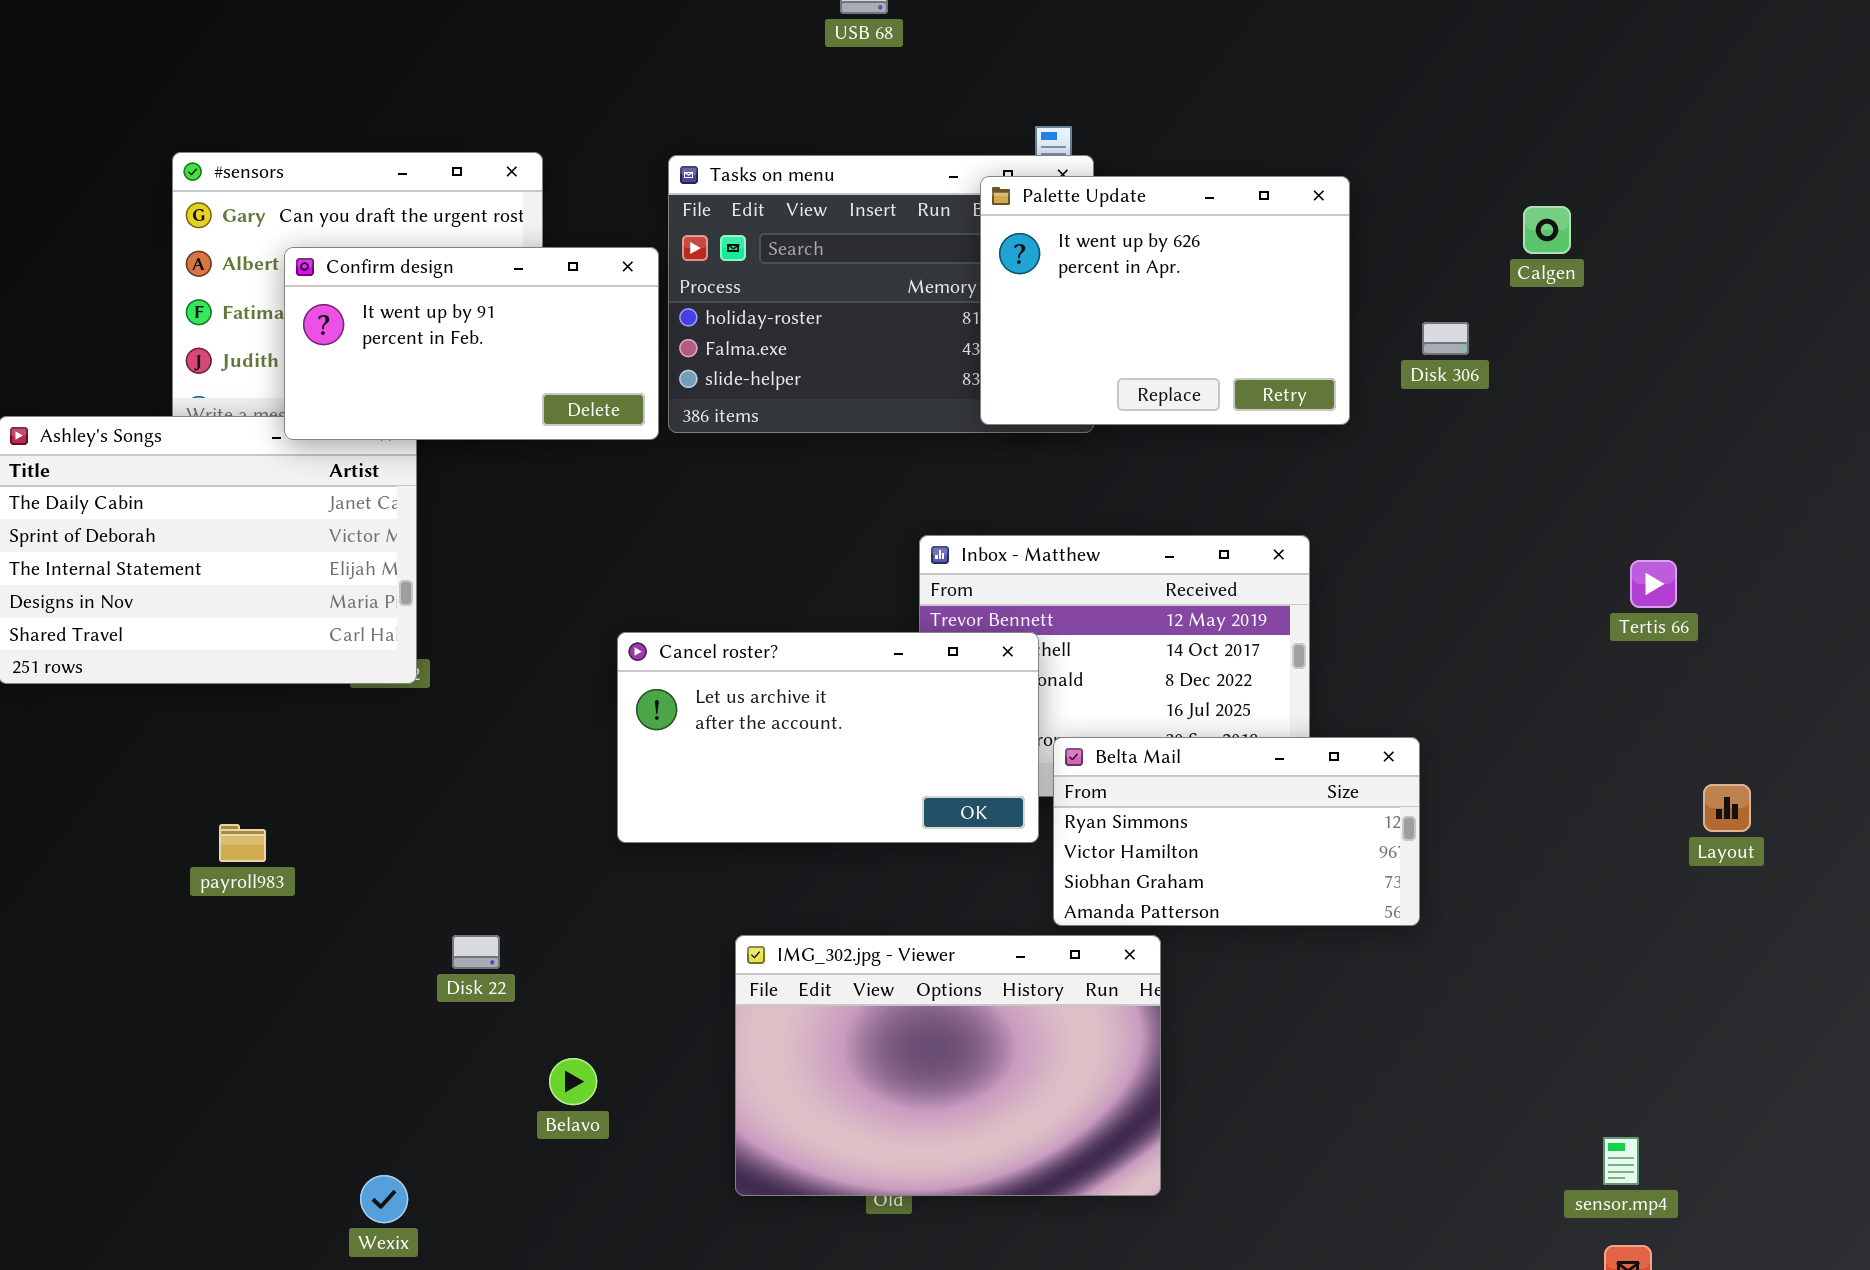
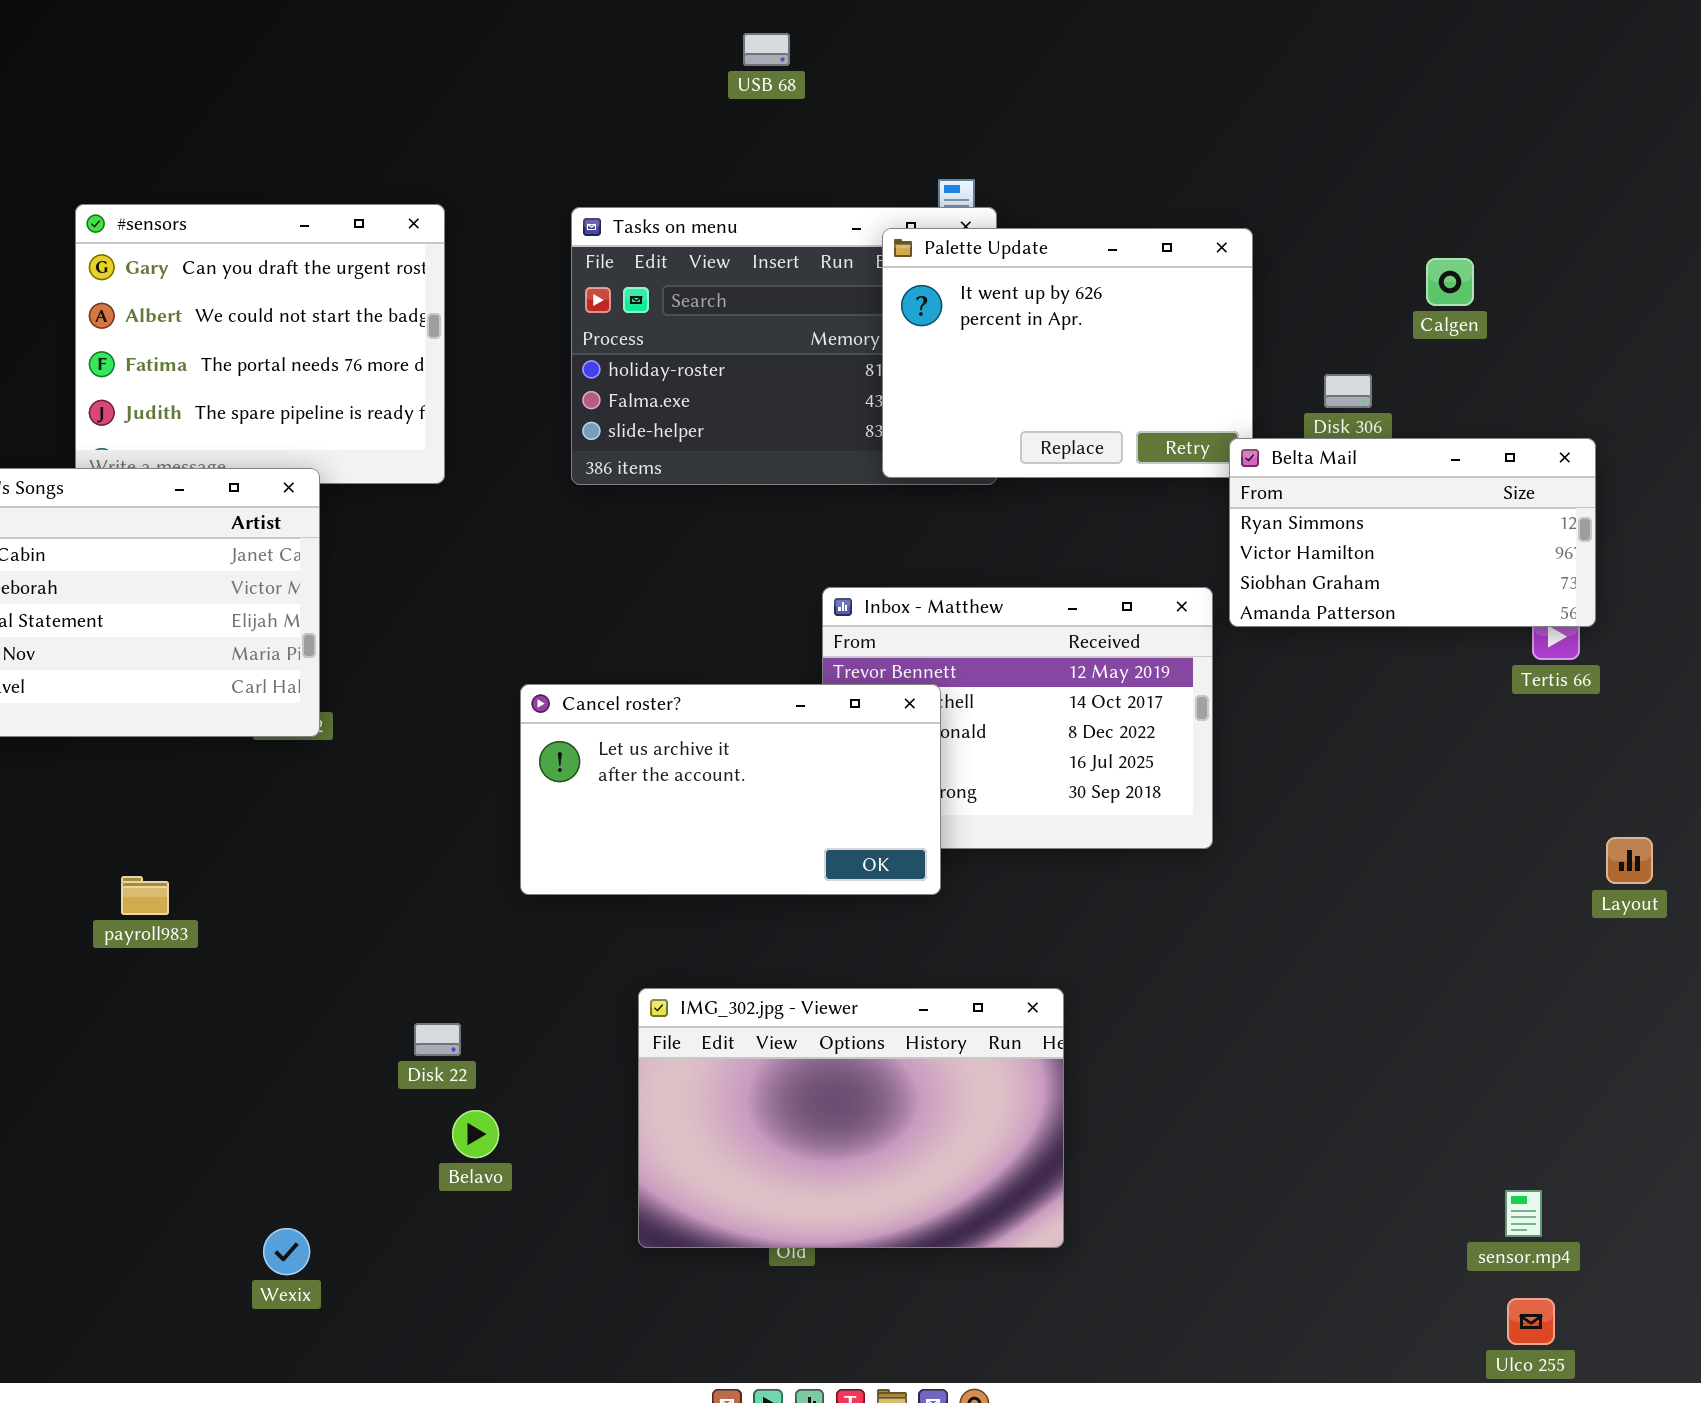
Confirm design: [284,247,659,440] -> none, closed
Belta Mail: [1053,737,1420,926] -> [1229,438,1596,627], moved
Disk 22: [452,935,500,969] -> [414,1023,461,1056], moved

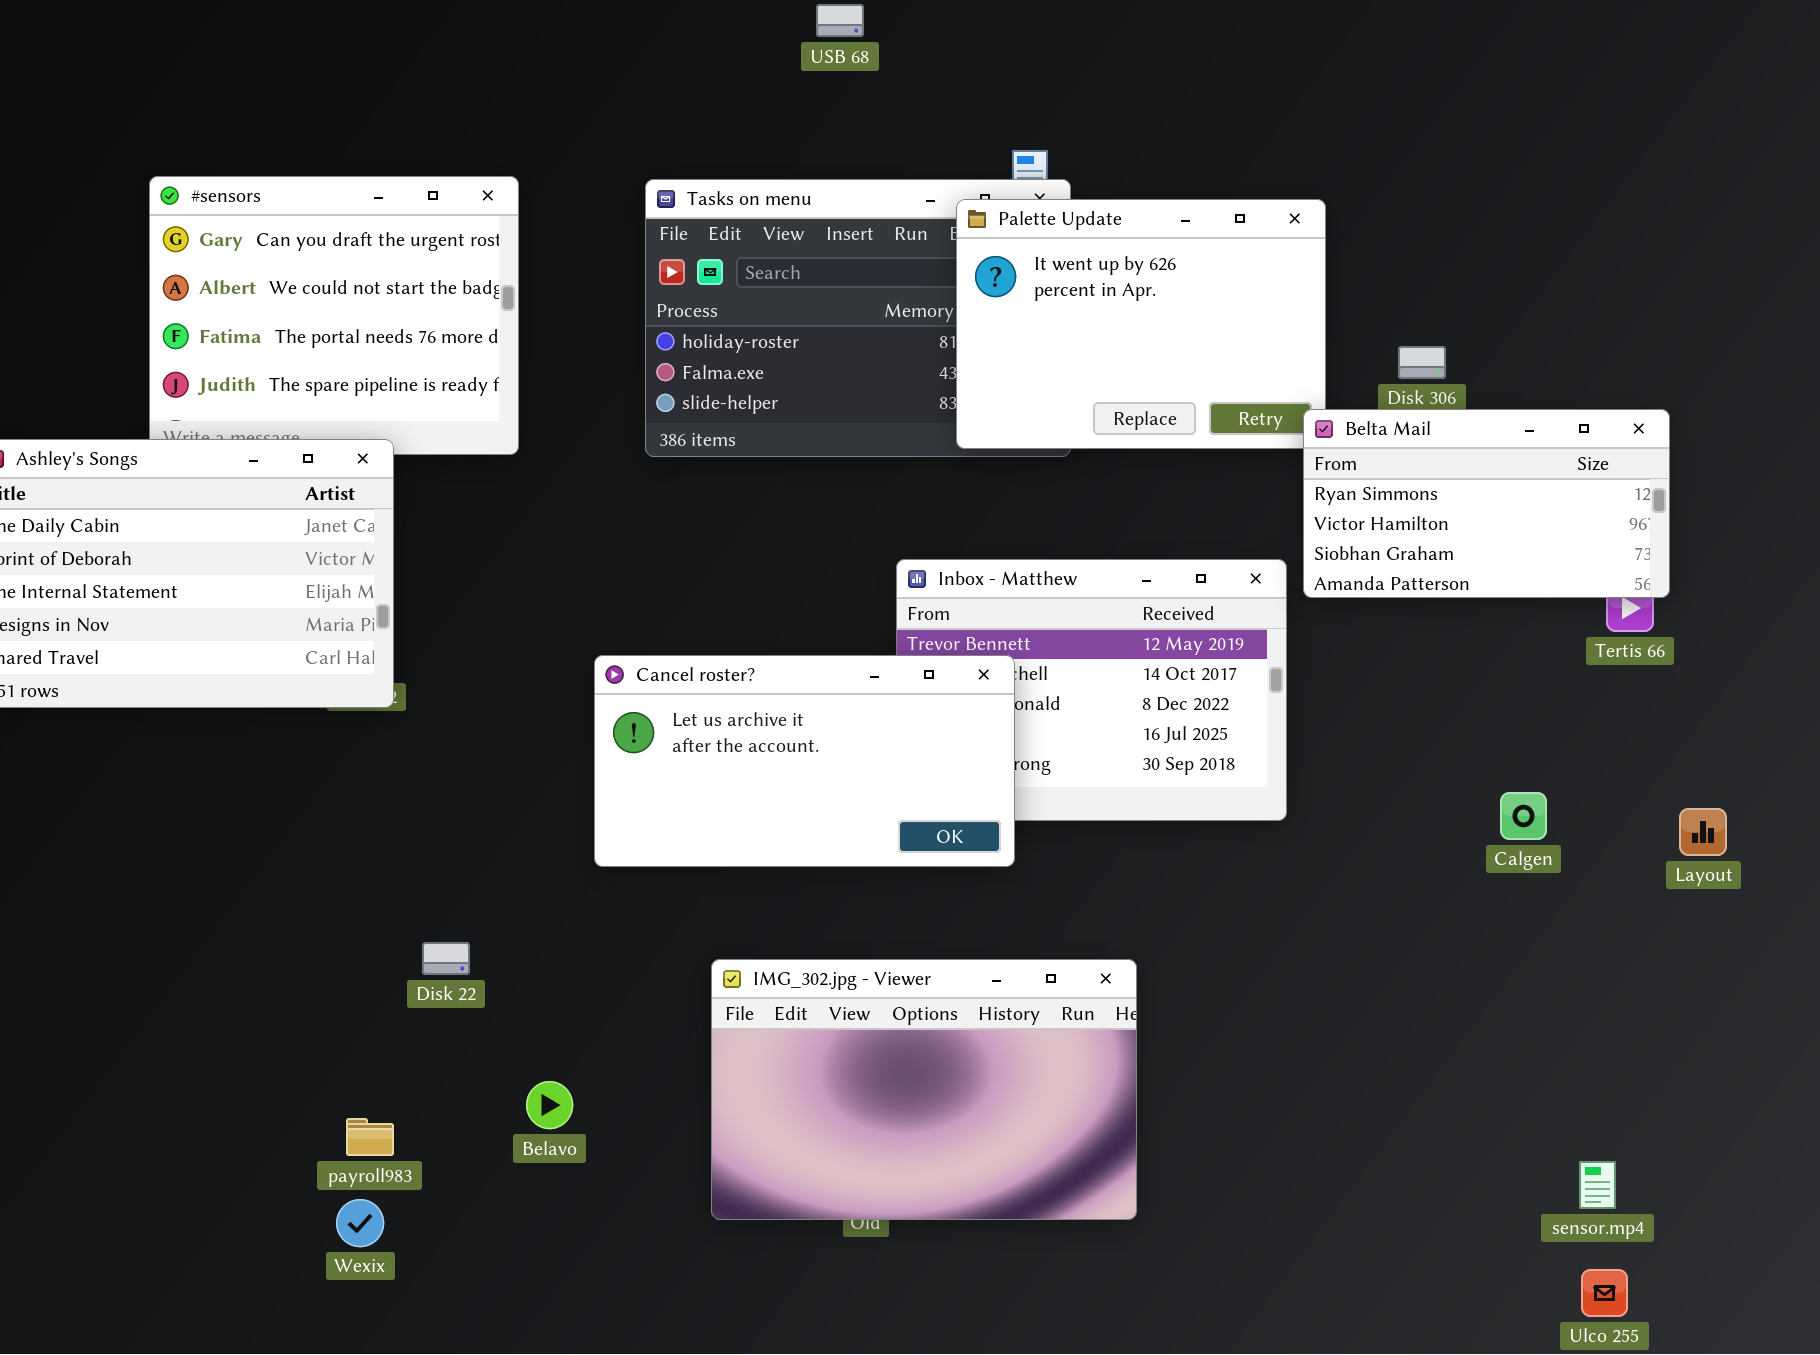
Calgen: [1426,258,1474,306] -> [1500,792,1547,840], moved
payroll983: [121,876,169,915] -> [346,1118,394,1156], moved
Disk 22: [414,1023,461,1056] -> [422,942,470,975], moved

